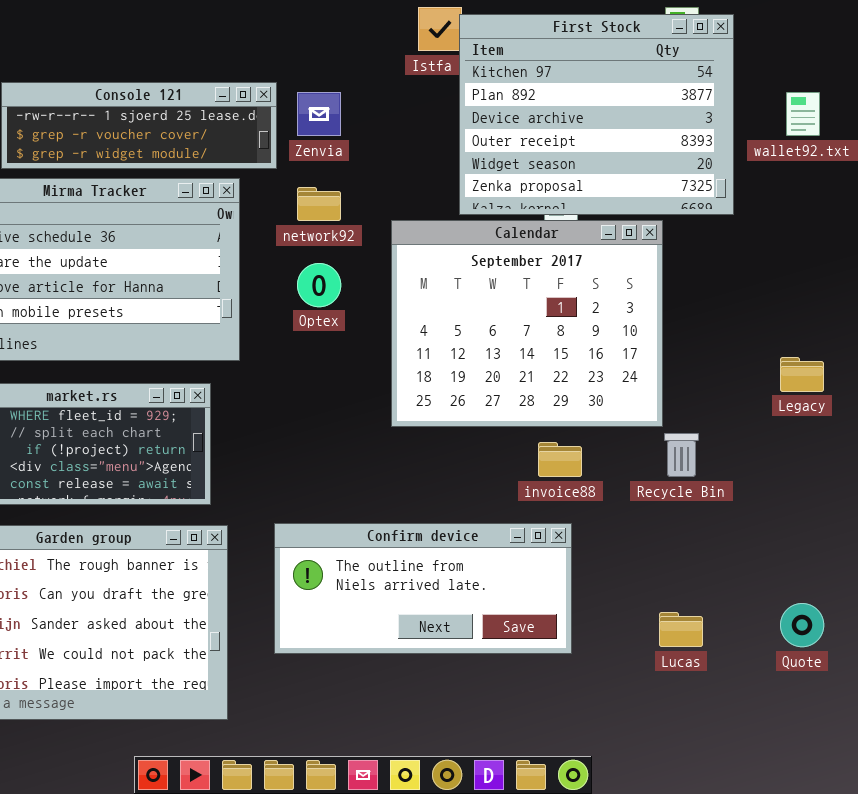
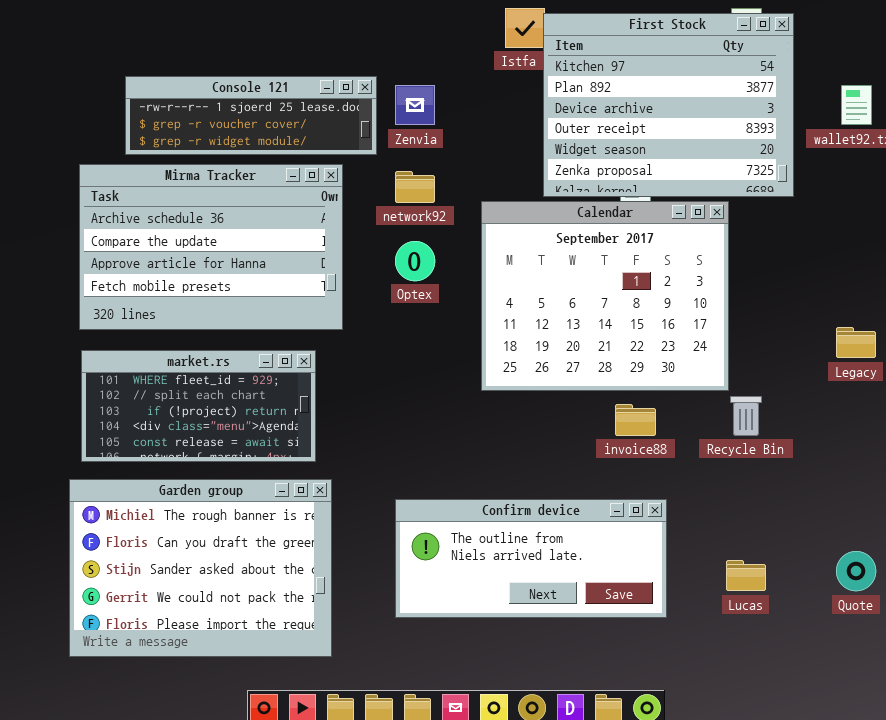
Confirm device: [274,523,572,654] -> [395,499,667,618], moved

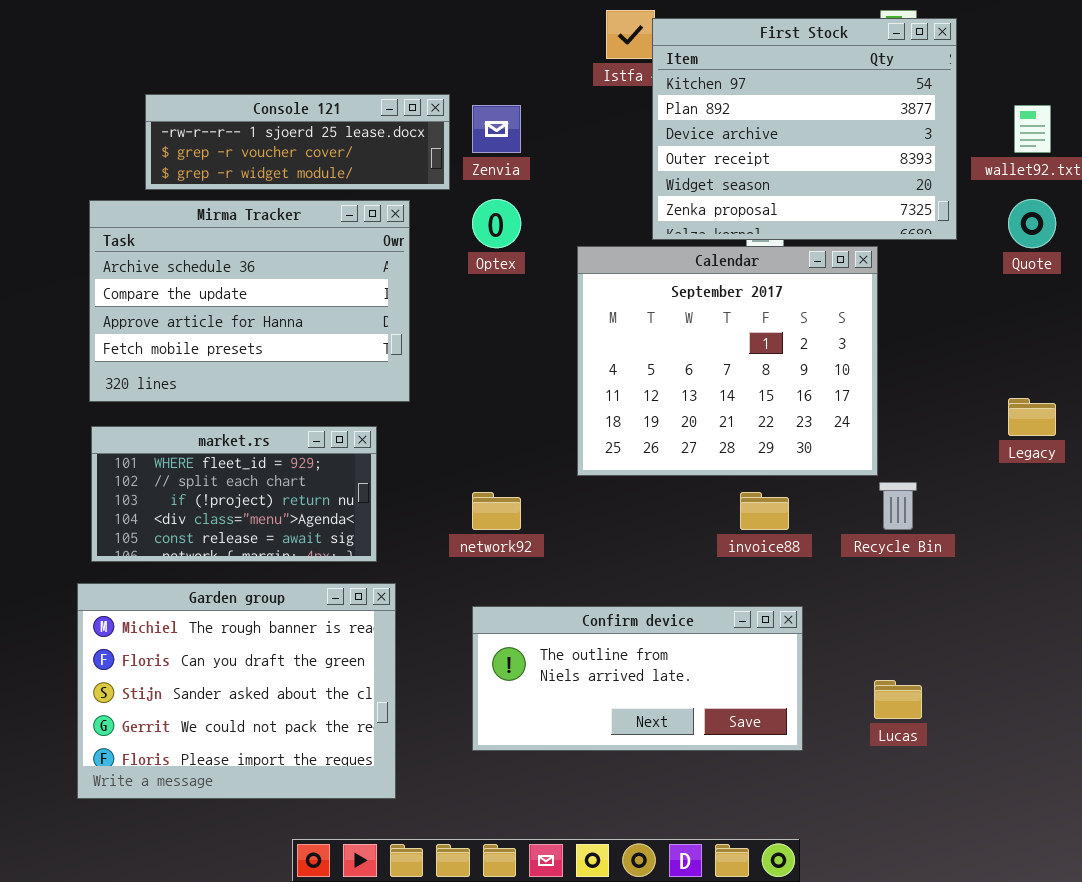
network92: [395,171,435,203] -> [472,492,521,530], moved
Optex: [395,241,435,281] -> [472,199,521,248], moved
Quote: [836,551,876,591] -> [1008,199,1056,248], moved

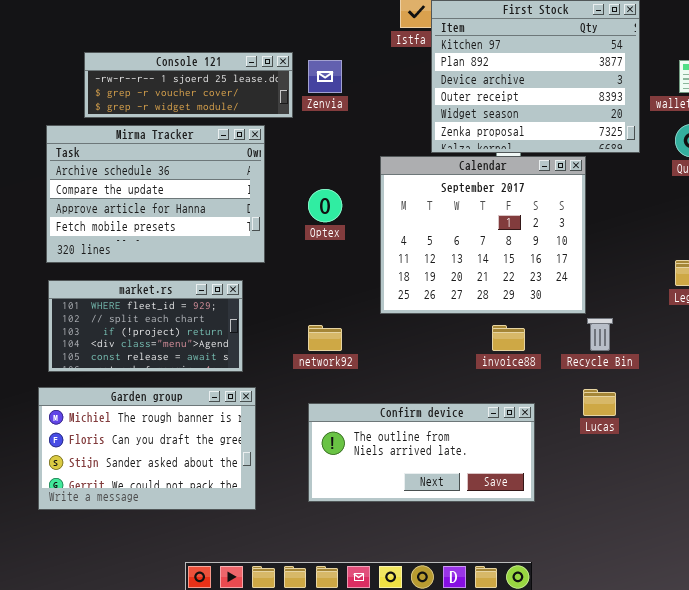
Optex: [472,199,521,248] -> [308,189,342,222], moved
Garden group: [77,583,396,799] -> [38,387,256,510], resized
Lucas: [874,680,922,719] -> [583,389,616,416], moved

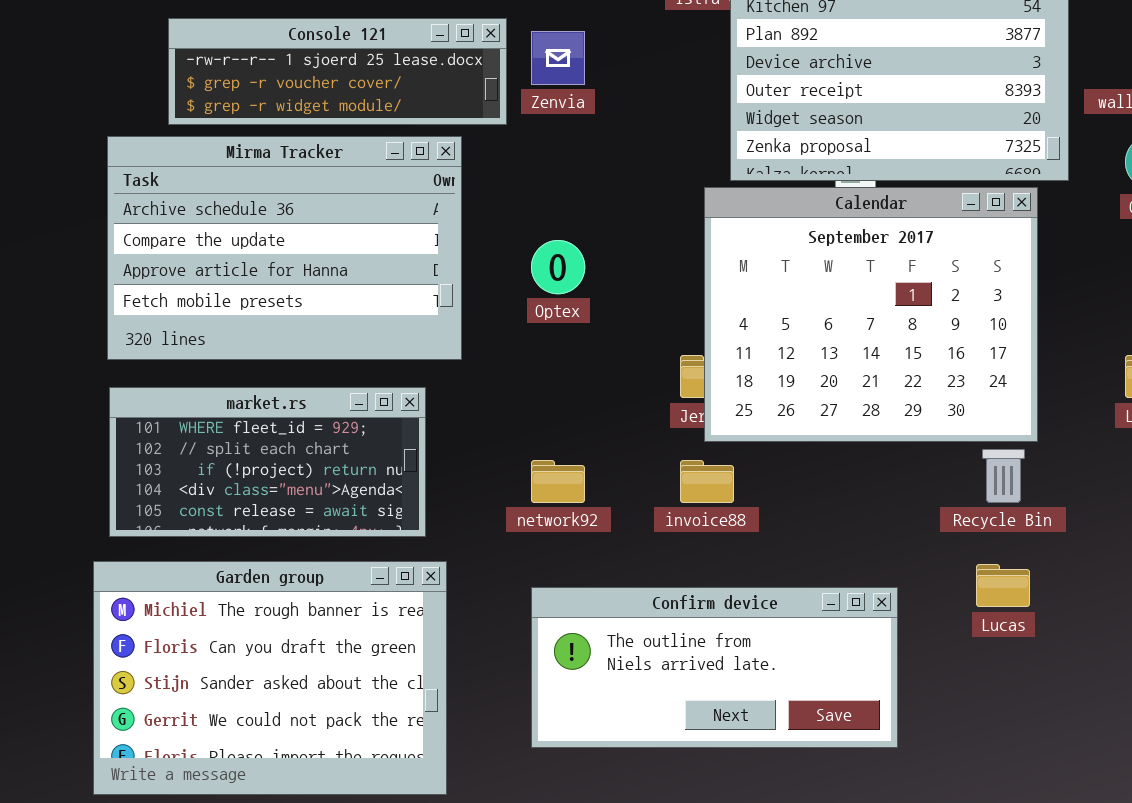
Calendar: [380,156,586,314] -> [704,187,1038,442], moved
invoice88: [492,325,525,351] -> [680,460,734,503], moved
Garden group: [38,387,256,510] -> [93,561,447,795], resized

